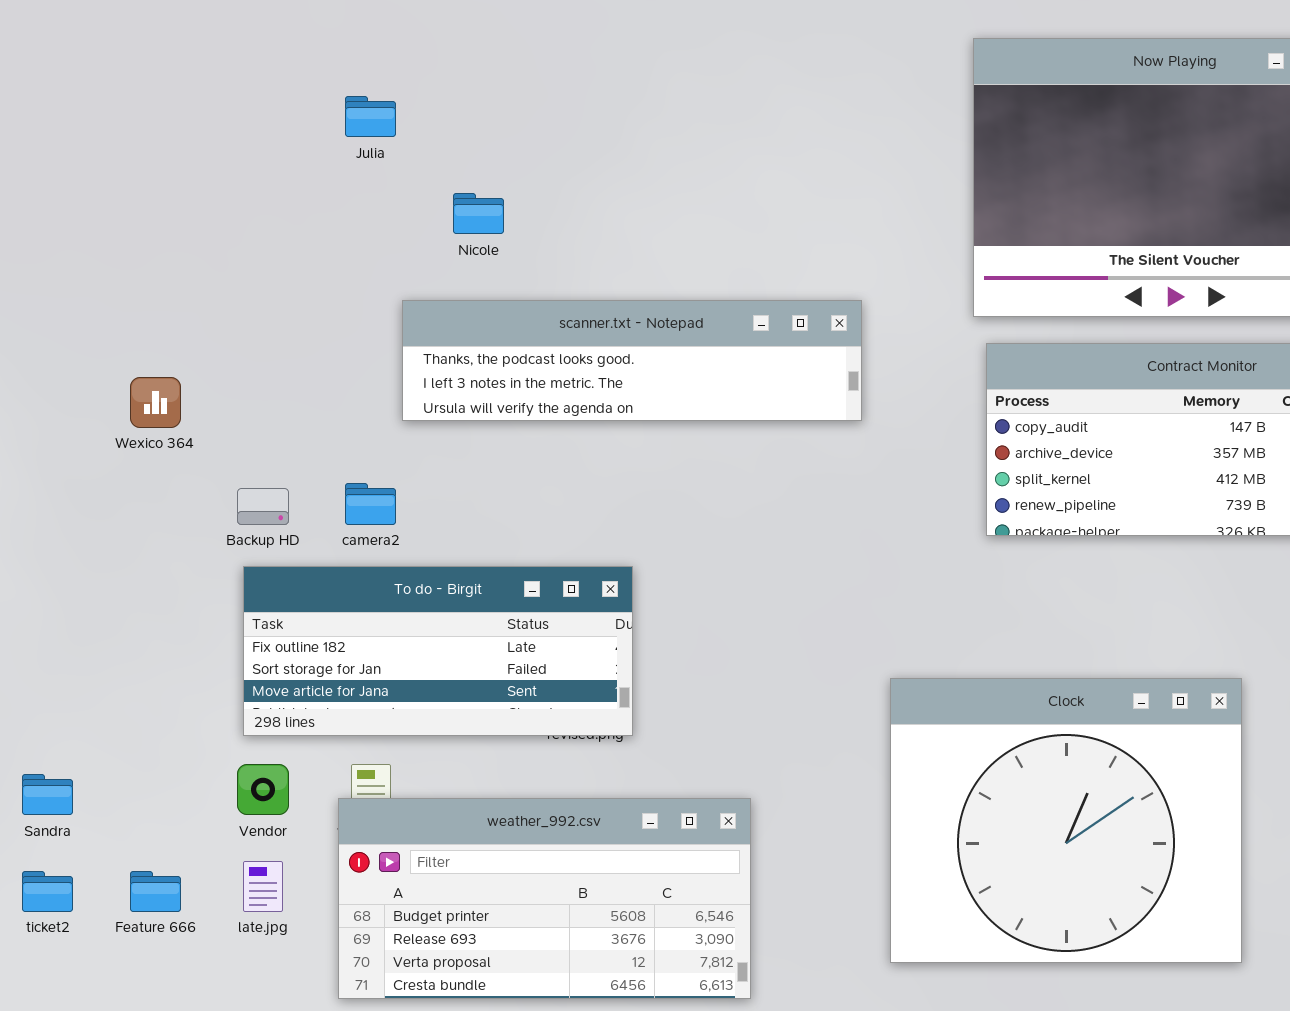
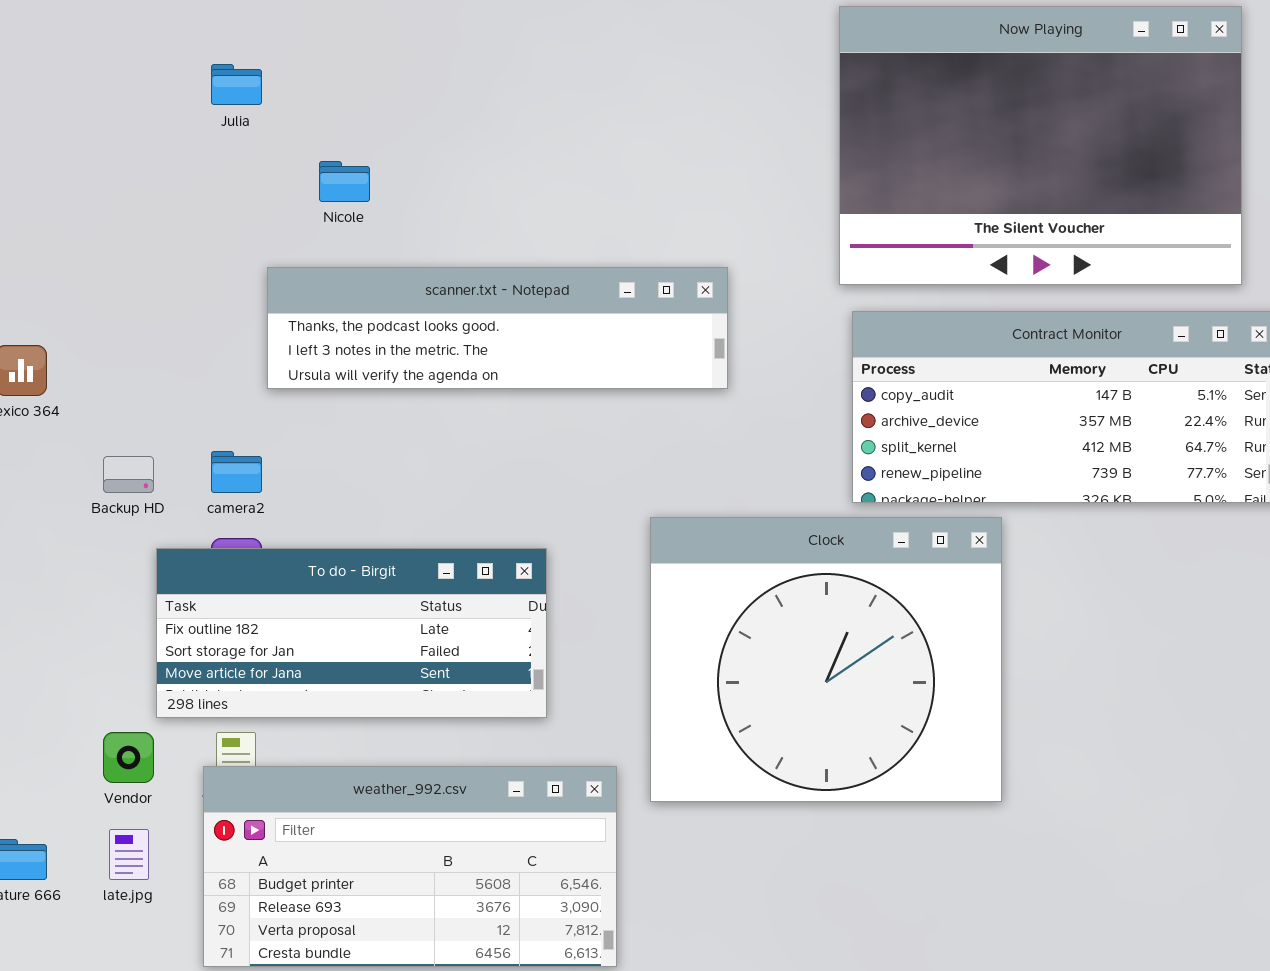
To do - Birgit: [243,566,633,736] -> [156,548,547,718], moved
Clock: [890,678,1242,963] -> [650,517,1002,802], moved

